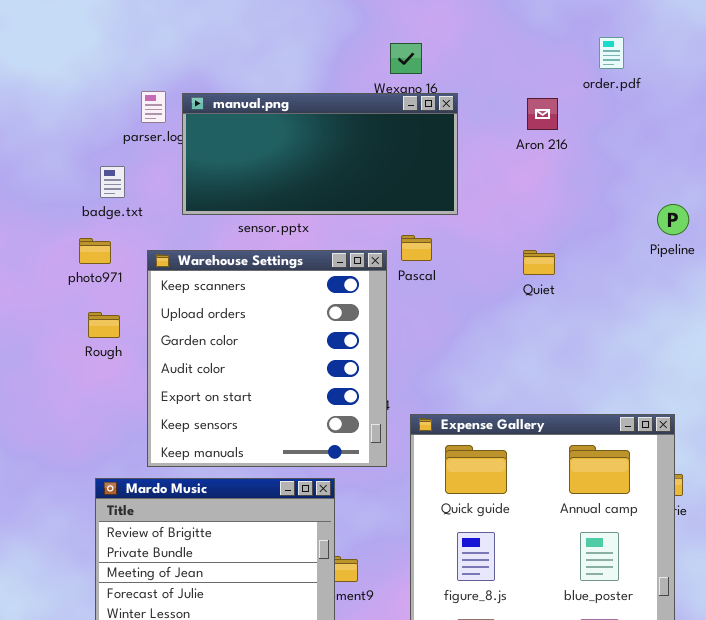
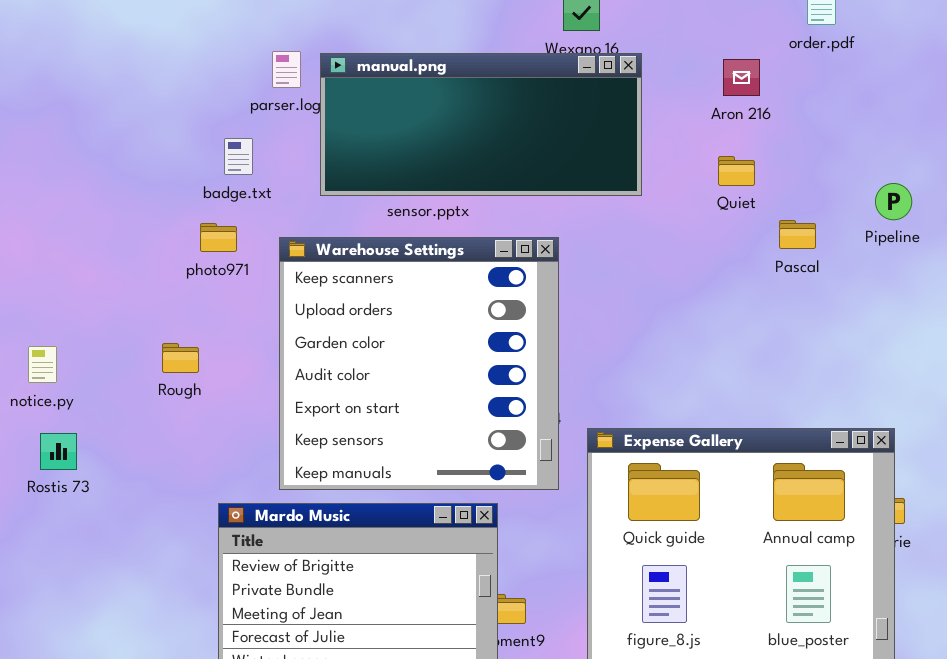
Pascal: [401,235,432,261] -> [779,220,816,249], moved
Quiet: [523,250,555,275] -> [718,156,755,186], moved
Rough: [88,312,120,338] -> [162,343,199,373], moved

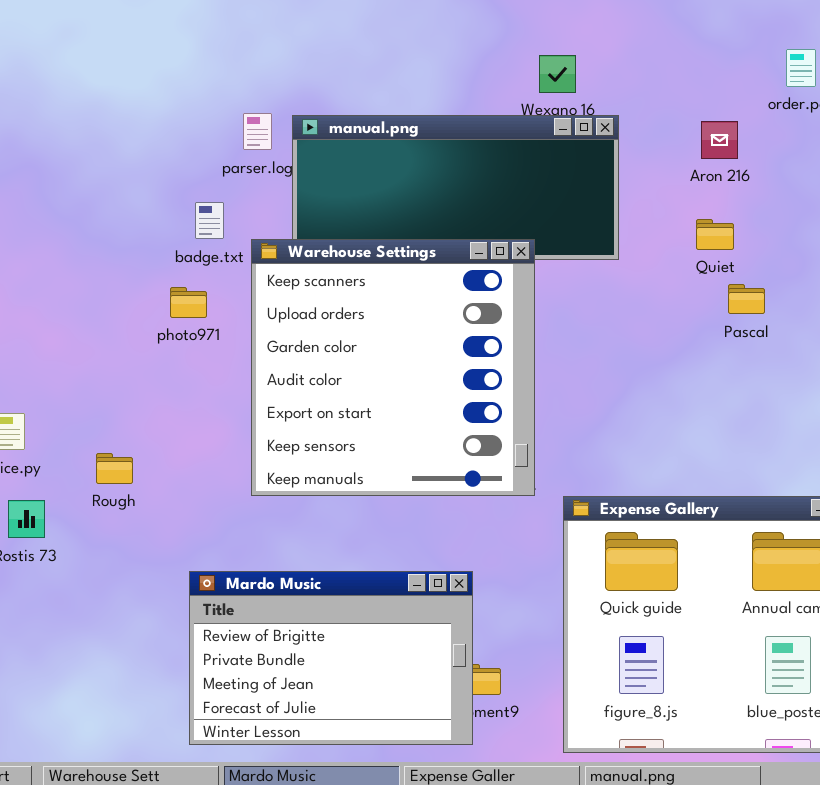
Pascal: [779,220,816,249] -> [728,284,765,314], moved
Warehouse Settings: [279,237,559,490] -> [251,239,535,496], moved
Rough: [162,343,199,373] -> [96,453,133,484], moved

